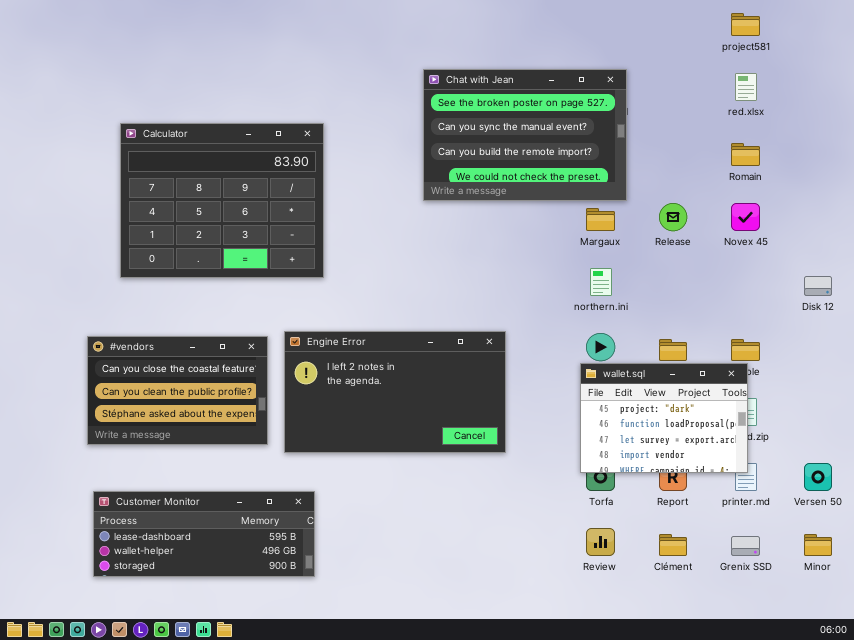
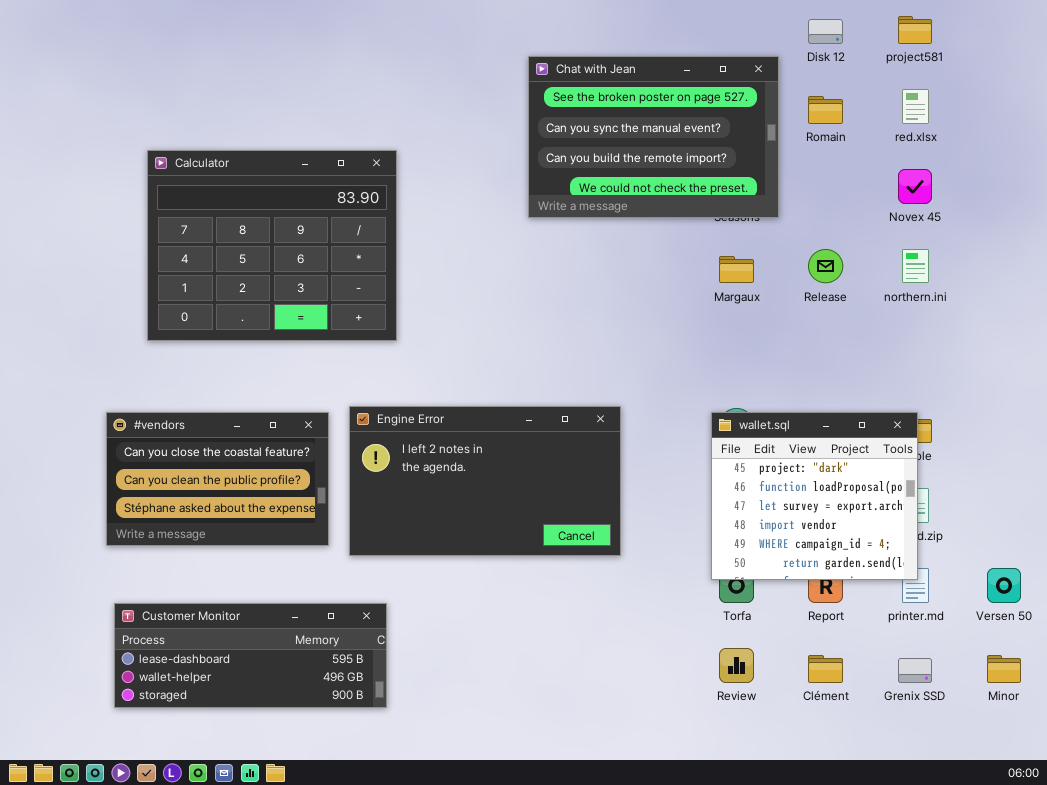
Chat with Jean: [423,69,627,201] -> [528,56,779,218], moved
Romain: [731,143,760,166] -> [808,96,843,124], moved
Novex 45: [731,203,760,231] -> [898,169,932,204], moved
northern.ini: [590,268,612,296] -> [902,249,929,283], moved
Disk 12: [804,276,832,296] -> [808,19,843,44], moved
wallet.sql: [580,363,748,473] -> [711,412,918,580], resized

